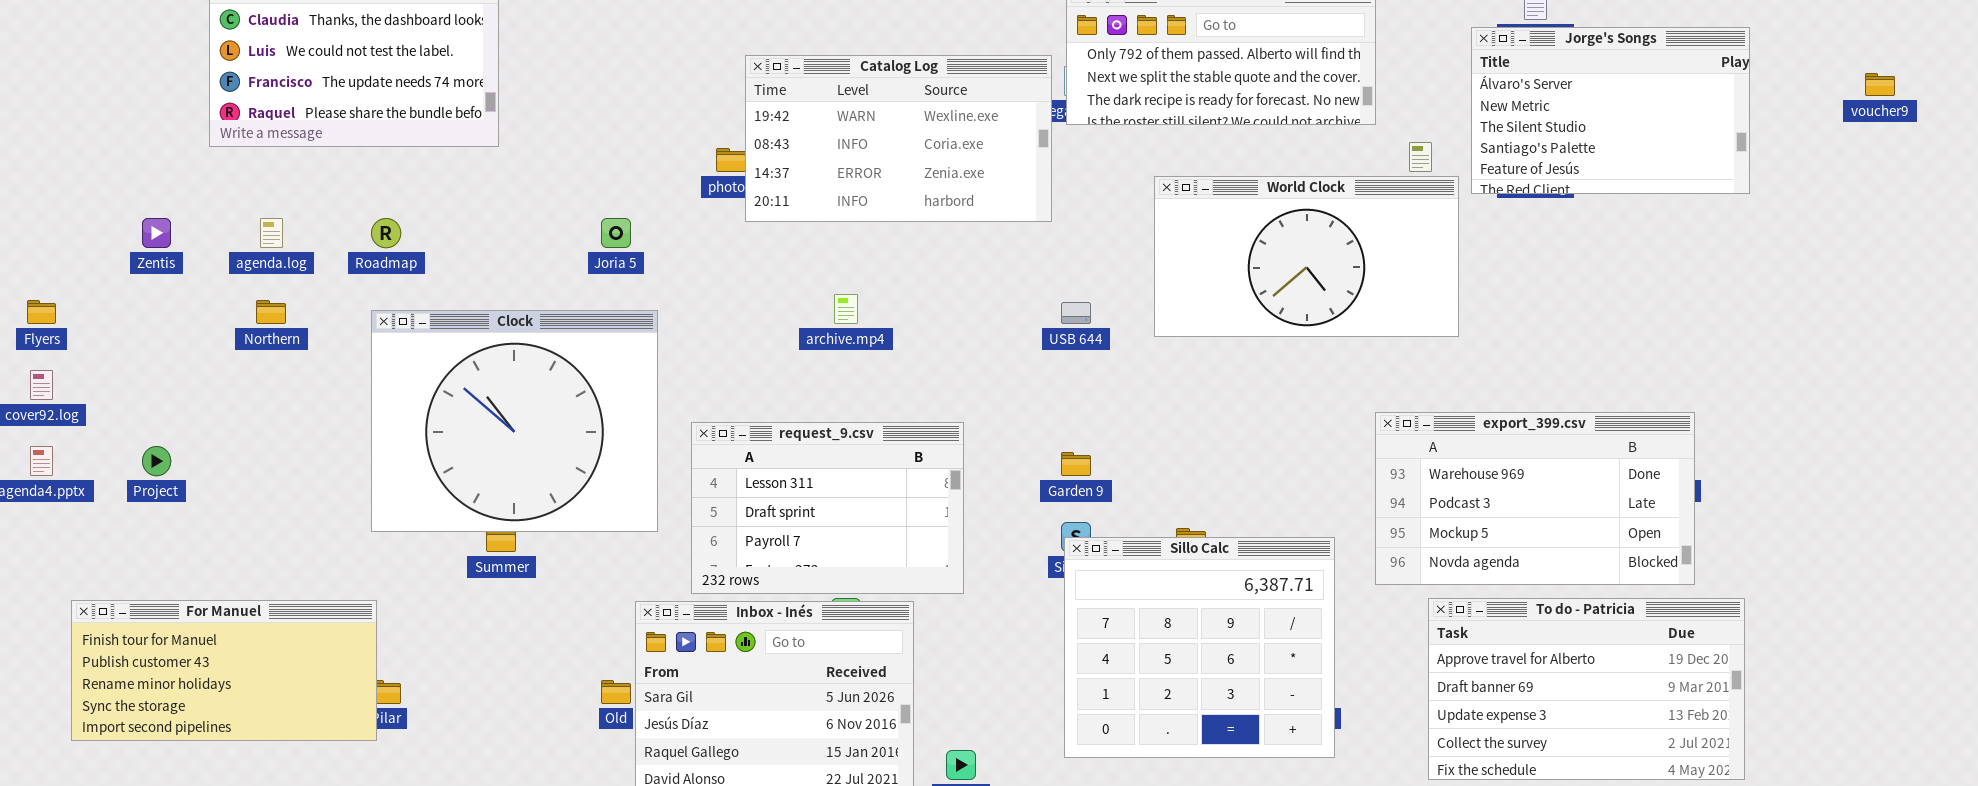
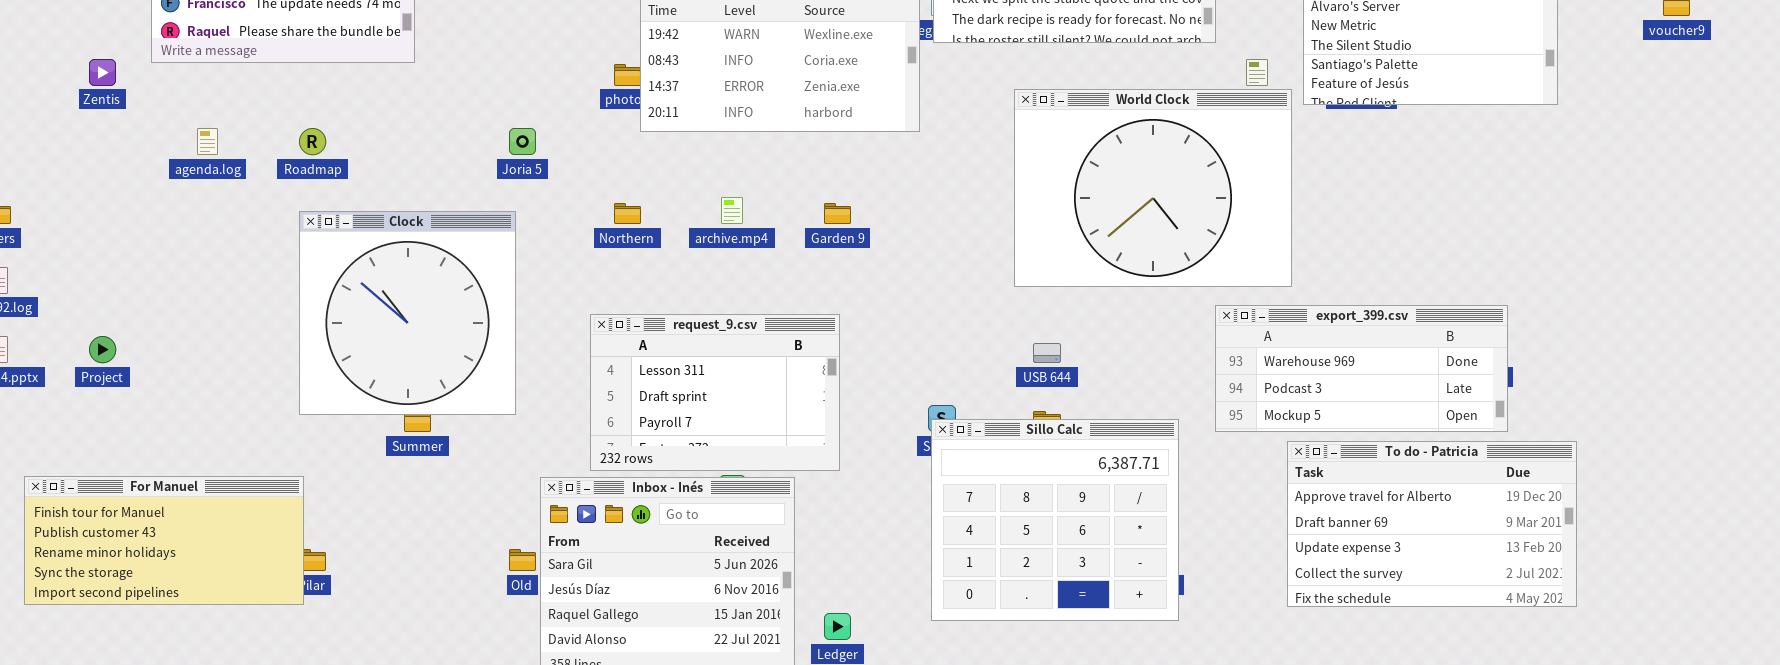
World Clock: [1154,176,1459,337] -> [1014,89,1292,287], resized
Zentis: [142,218,171,248] -> [89,59,116,86], moved
Northern: [256,300,286,324] -> [614,203,641,224], moved
USB 644: [1061,302,1091,324] -> [1033,343,1061,363], moved
Clock: [371,310,658,532] -> [299,211,516,415], resized
export_399.csv: [1375,412,1695,585] -> [1215,305,1508,432], resized
Garden 9: [1061,452,1091,476] -> [824,203,851,224], moved
To do - Patricia: [1428,598,1745,780] -> [1287,441,1577,607], moved

